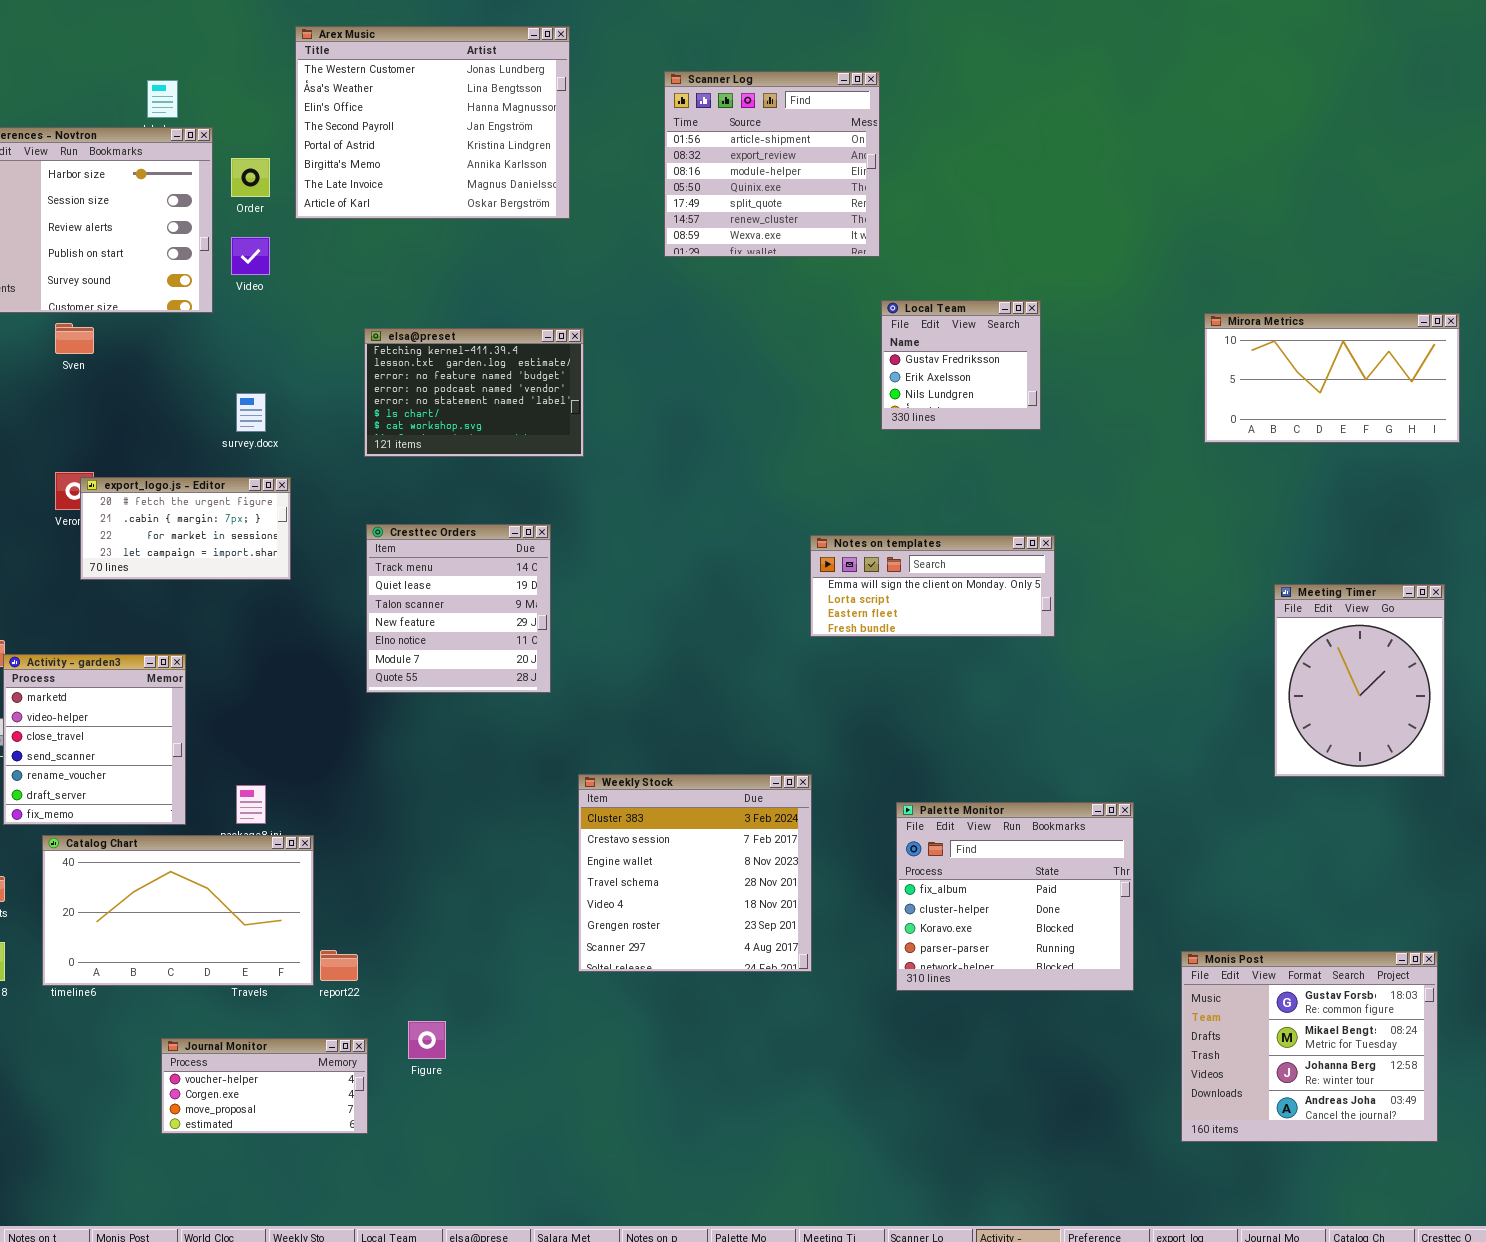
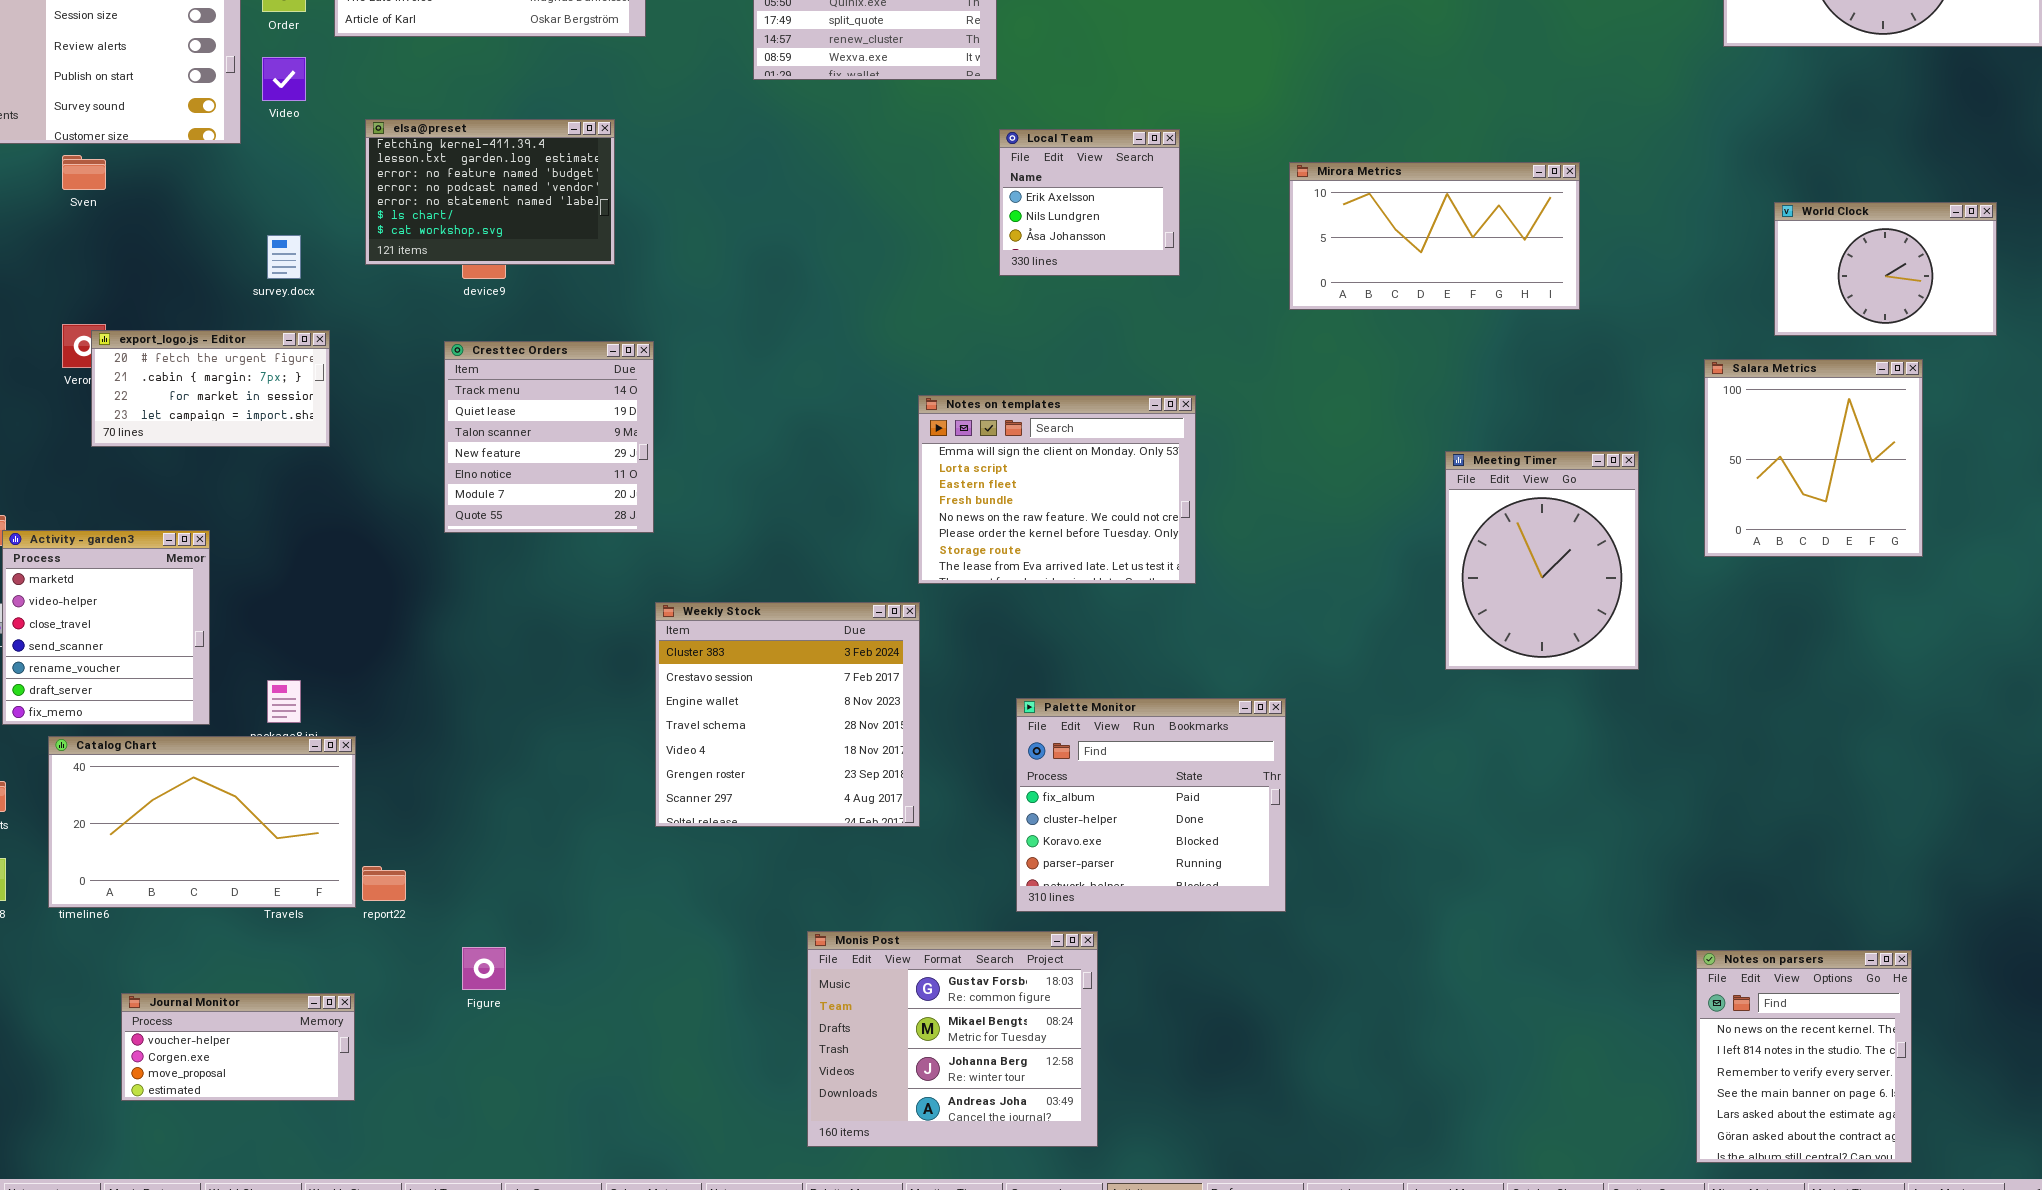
Local Team: [881,300,1041,430] -> [999,129,1180,276], scrolled down 1 row
Mirora Metrics: [1204,313,1460,443] -> [1289,162,1580,310], moved
elsa@preset: [364,328,584,457] -> [365,119,615,265], moved
Cresttec Orders: [366,524,551,693] -> [444,341,654,533], moved
Notes on templates: [810,535,1055,637] -> [918,395,1196,584], resized
Weekly Stock: [578,774,812,972] -> [655,602,920,827], moved
Monis Post: [1181,951,1438,1142] -> [807,931,1098,1147], moved
Journal Monitor: [161,1038,368,1134] -> [121,993,355,1101], moved

